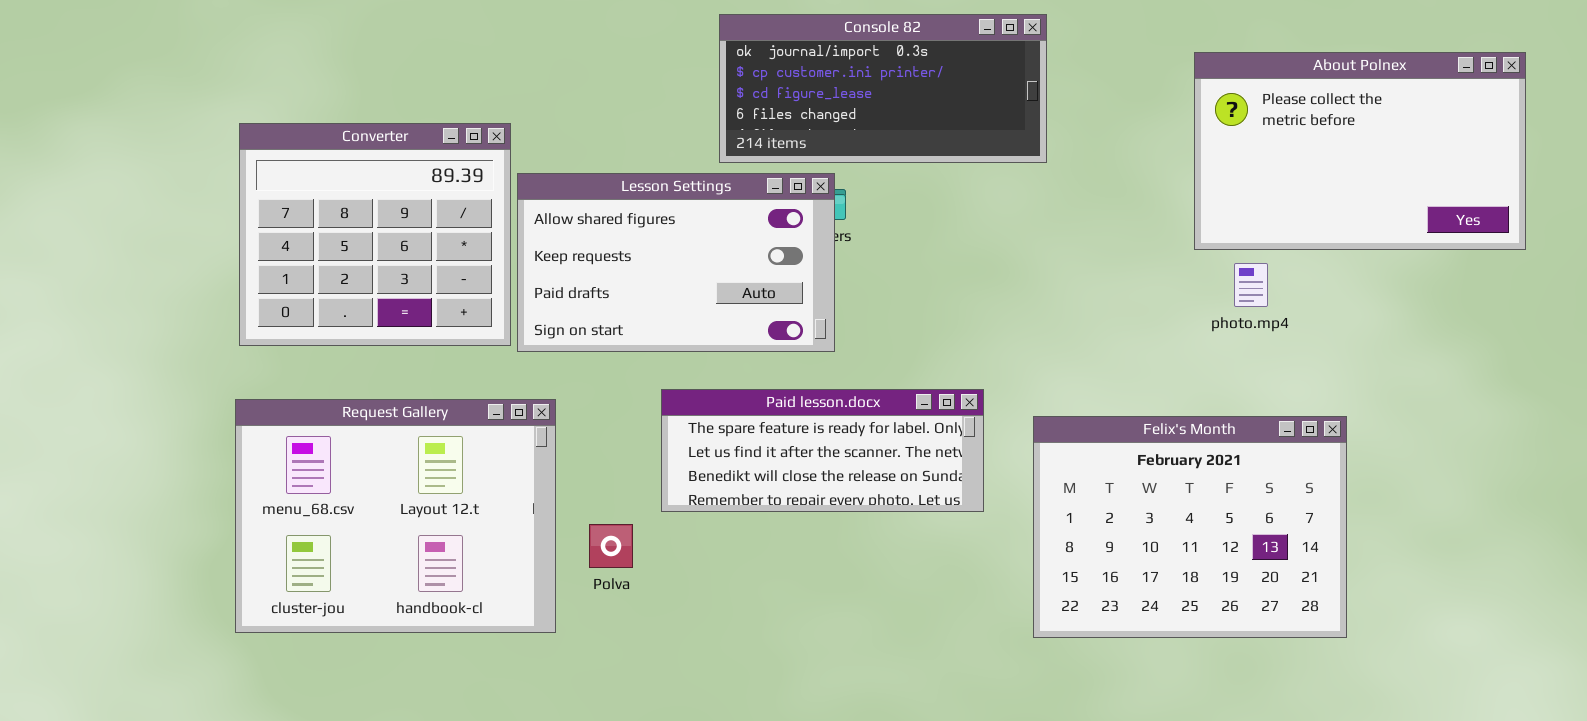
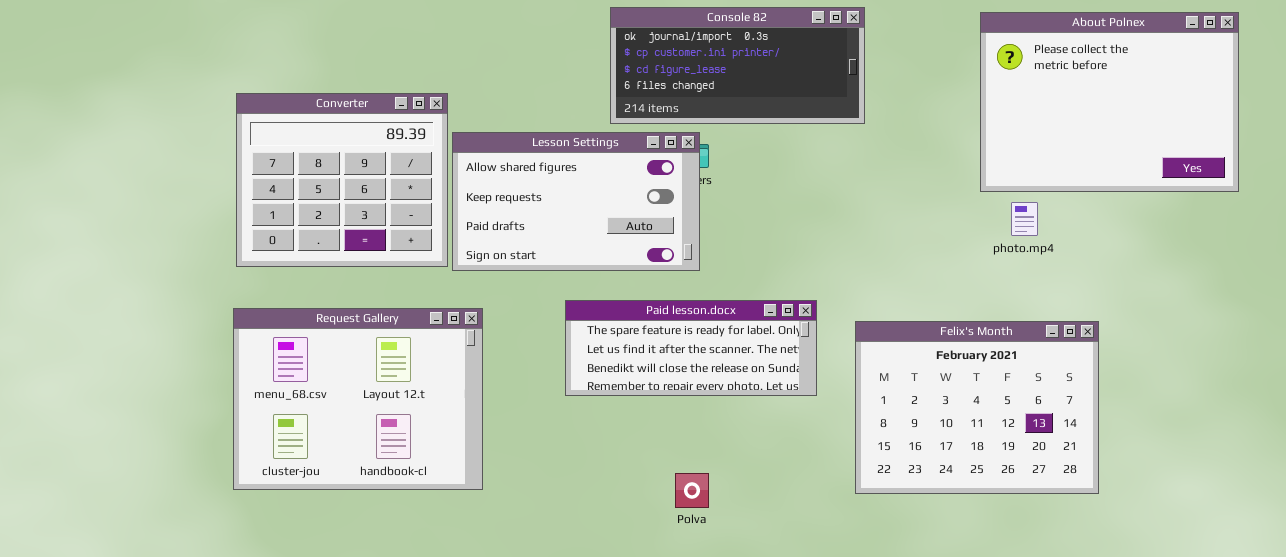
About Polnex: [1194,52,1526,250] -> [980,12,1239,192], resized
Polva: [589,524,633,568] -> [675,473,709,508], moved

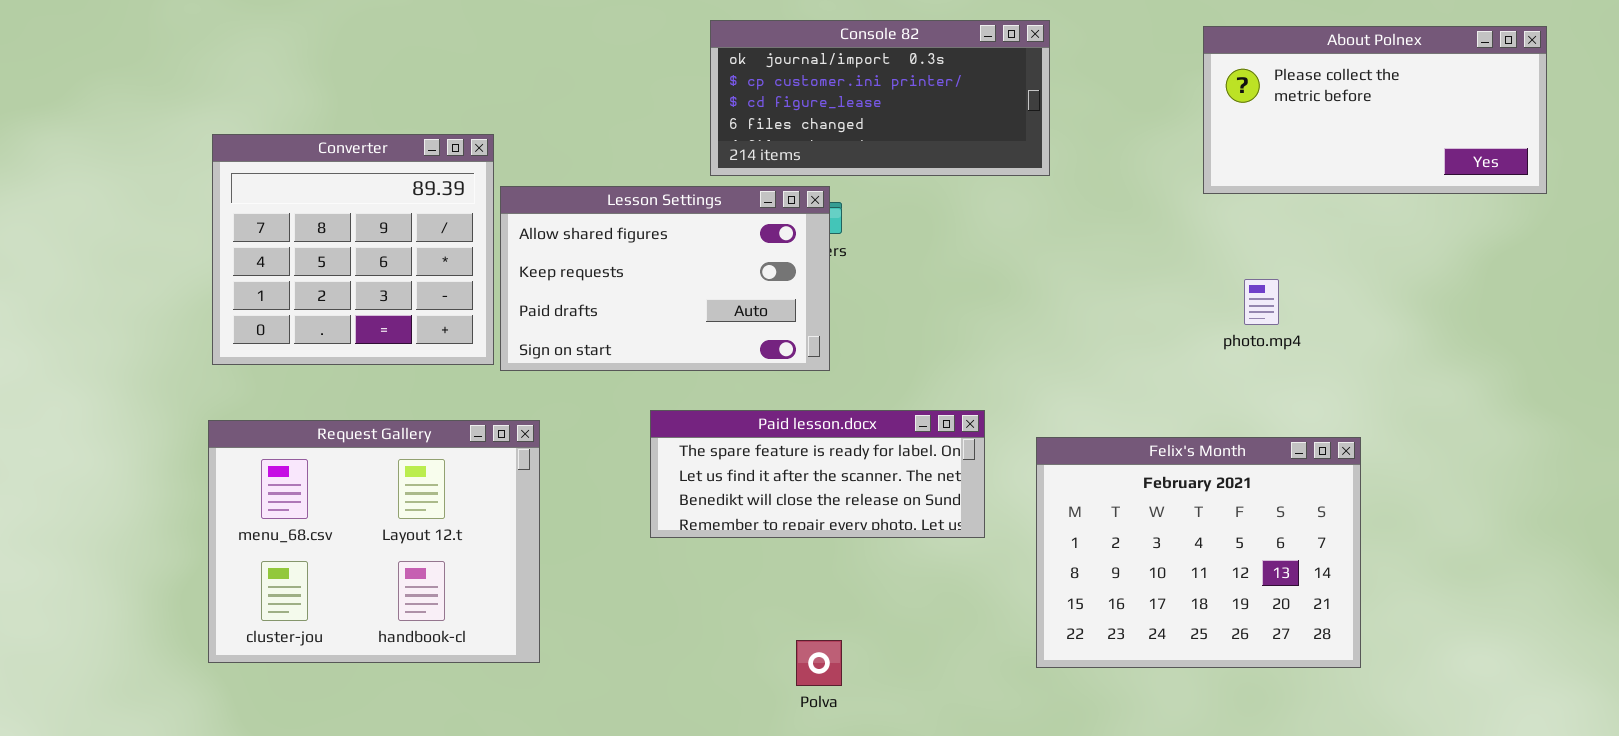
About Polnex: [980,12,1239,192] -> [1203,26,1547,194], resized

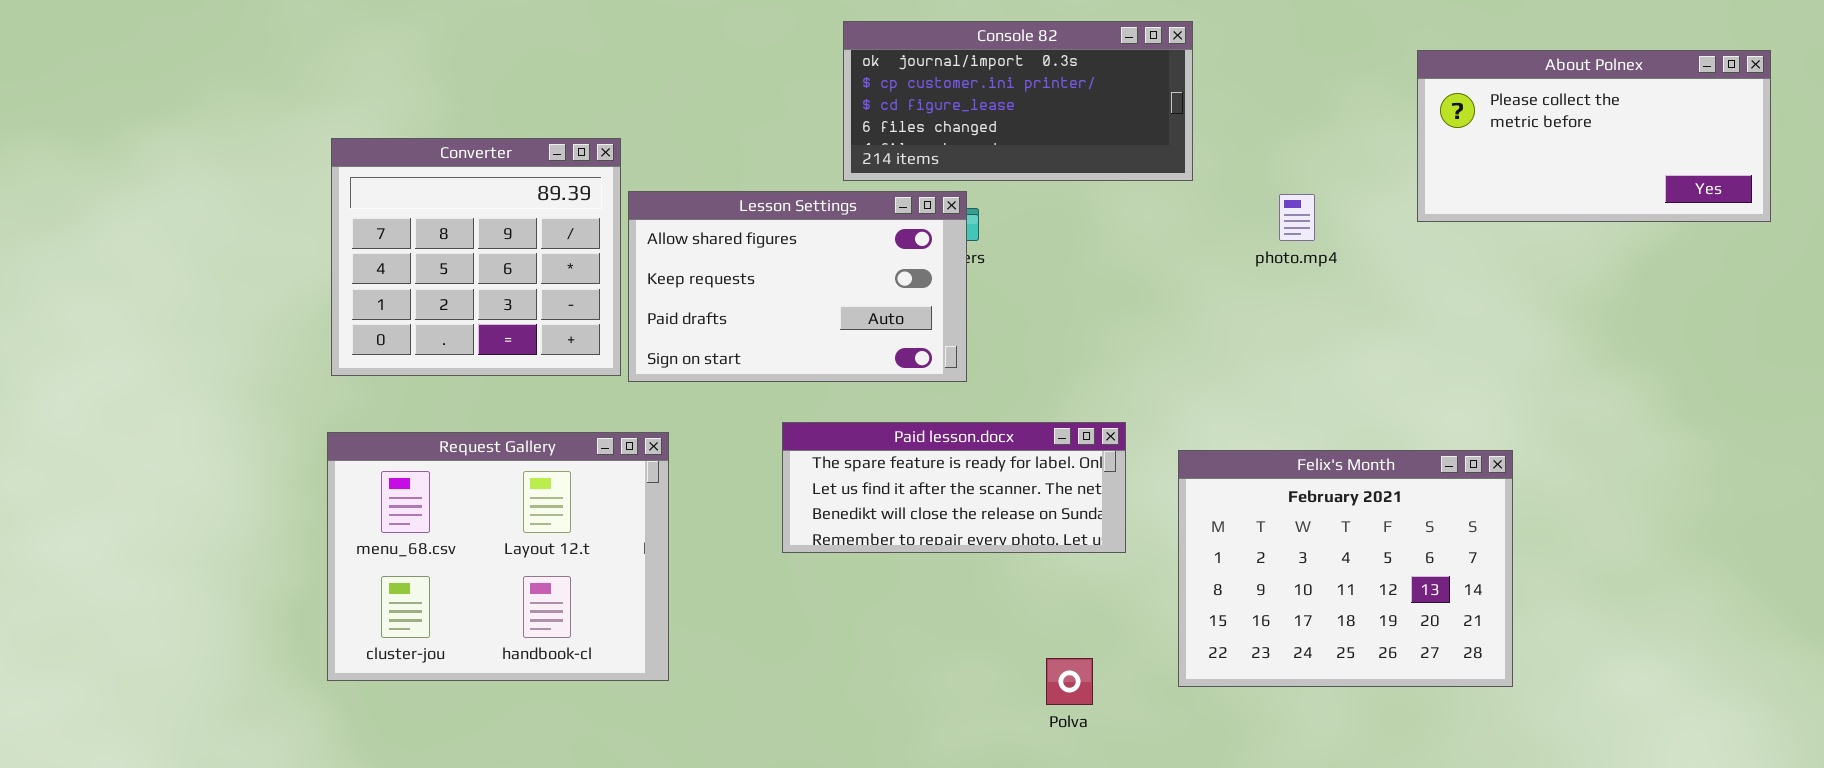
About Polnex: [1203,26,1547,194] -> [1417,50,1771,222], moved
photo.mp4: [1244,279,1279,325] -> [1279,194,1315,241], moved
Polva: [796,640,842,686] -> [1046,658,1093,705], moved

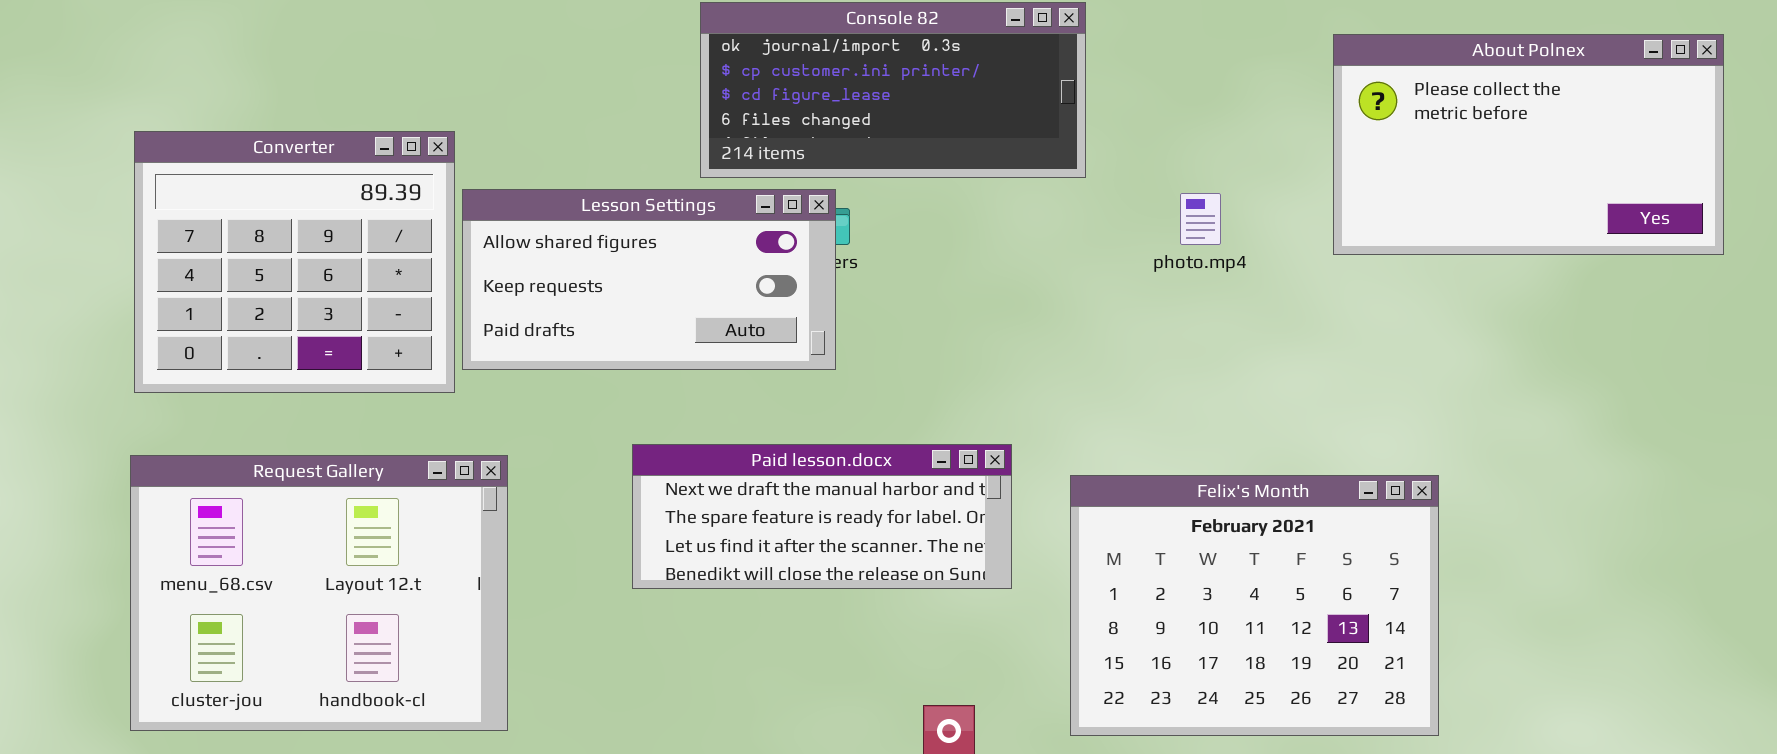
About Polnex: [1417,50,1771,222] -> [1333,34,1724,255], resized
Lesson Settings: [628,191,967,382] -> [462,189,836,370], resized
Paid lesson.docx: [782,422,1126,553] -> [632,444,1012,589], scrolled up 1 row

